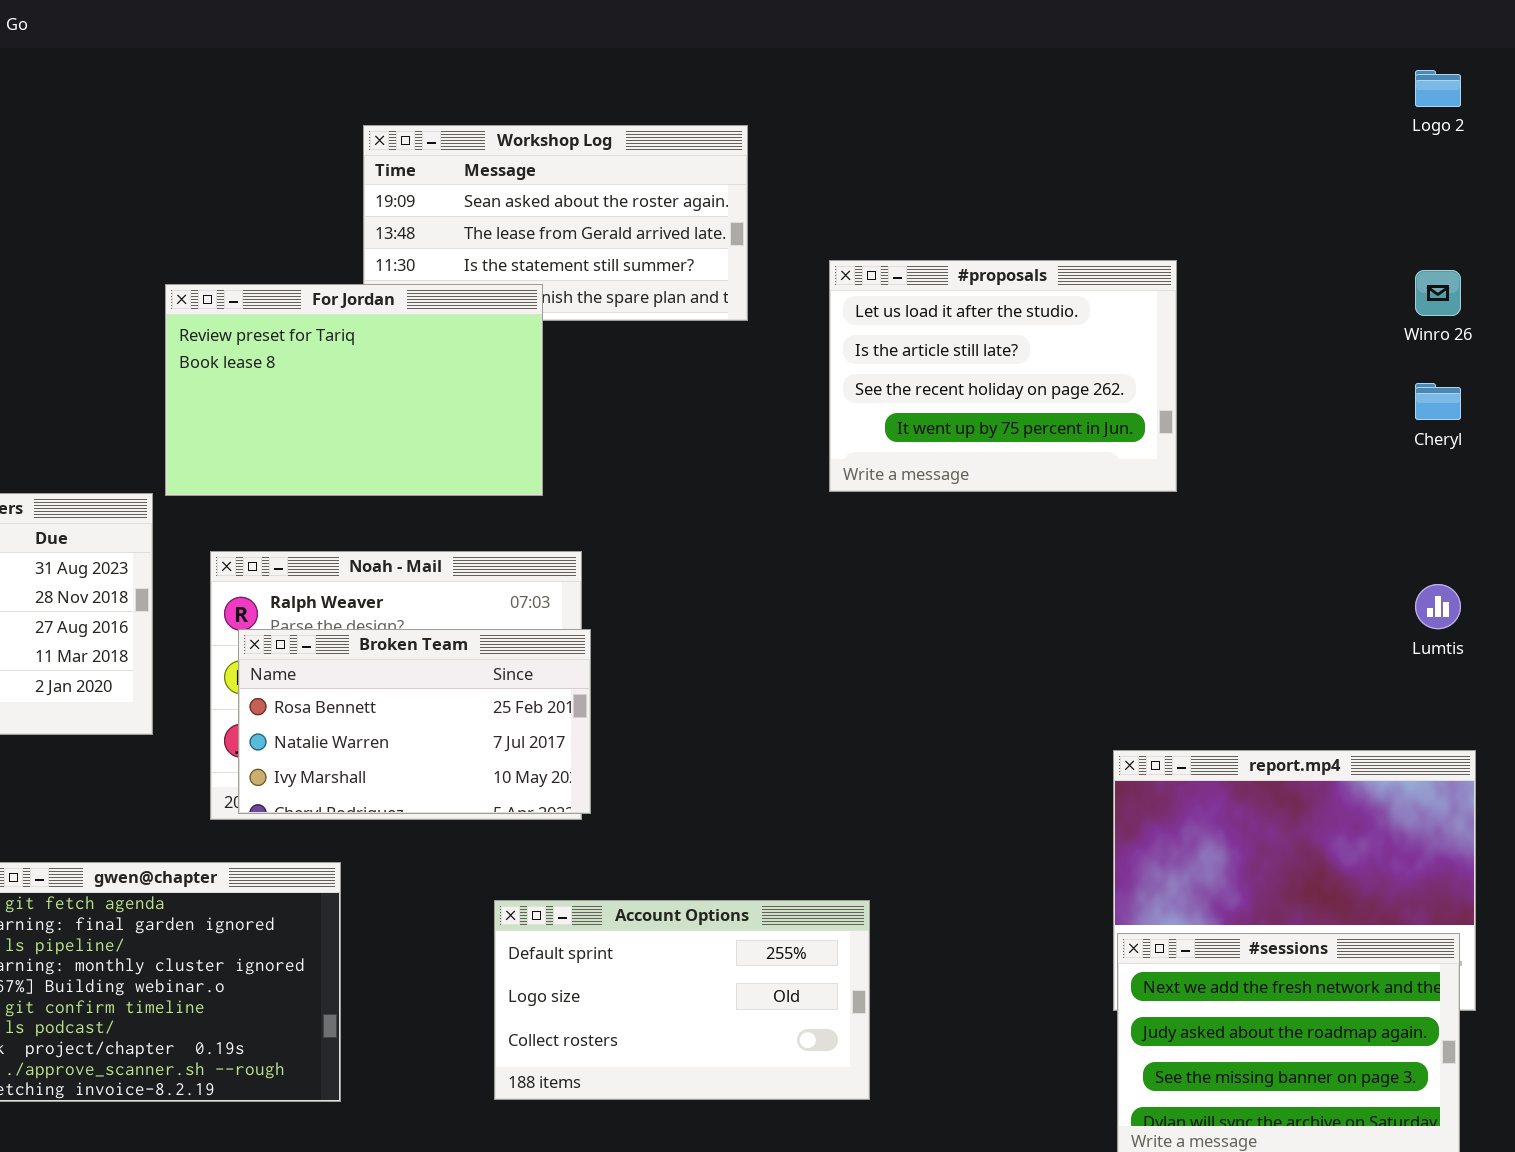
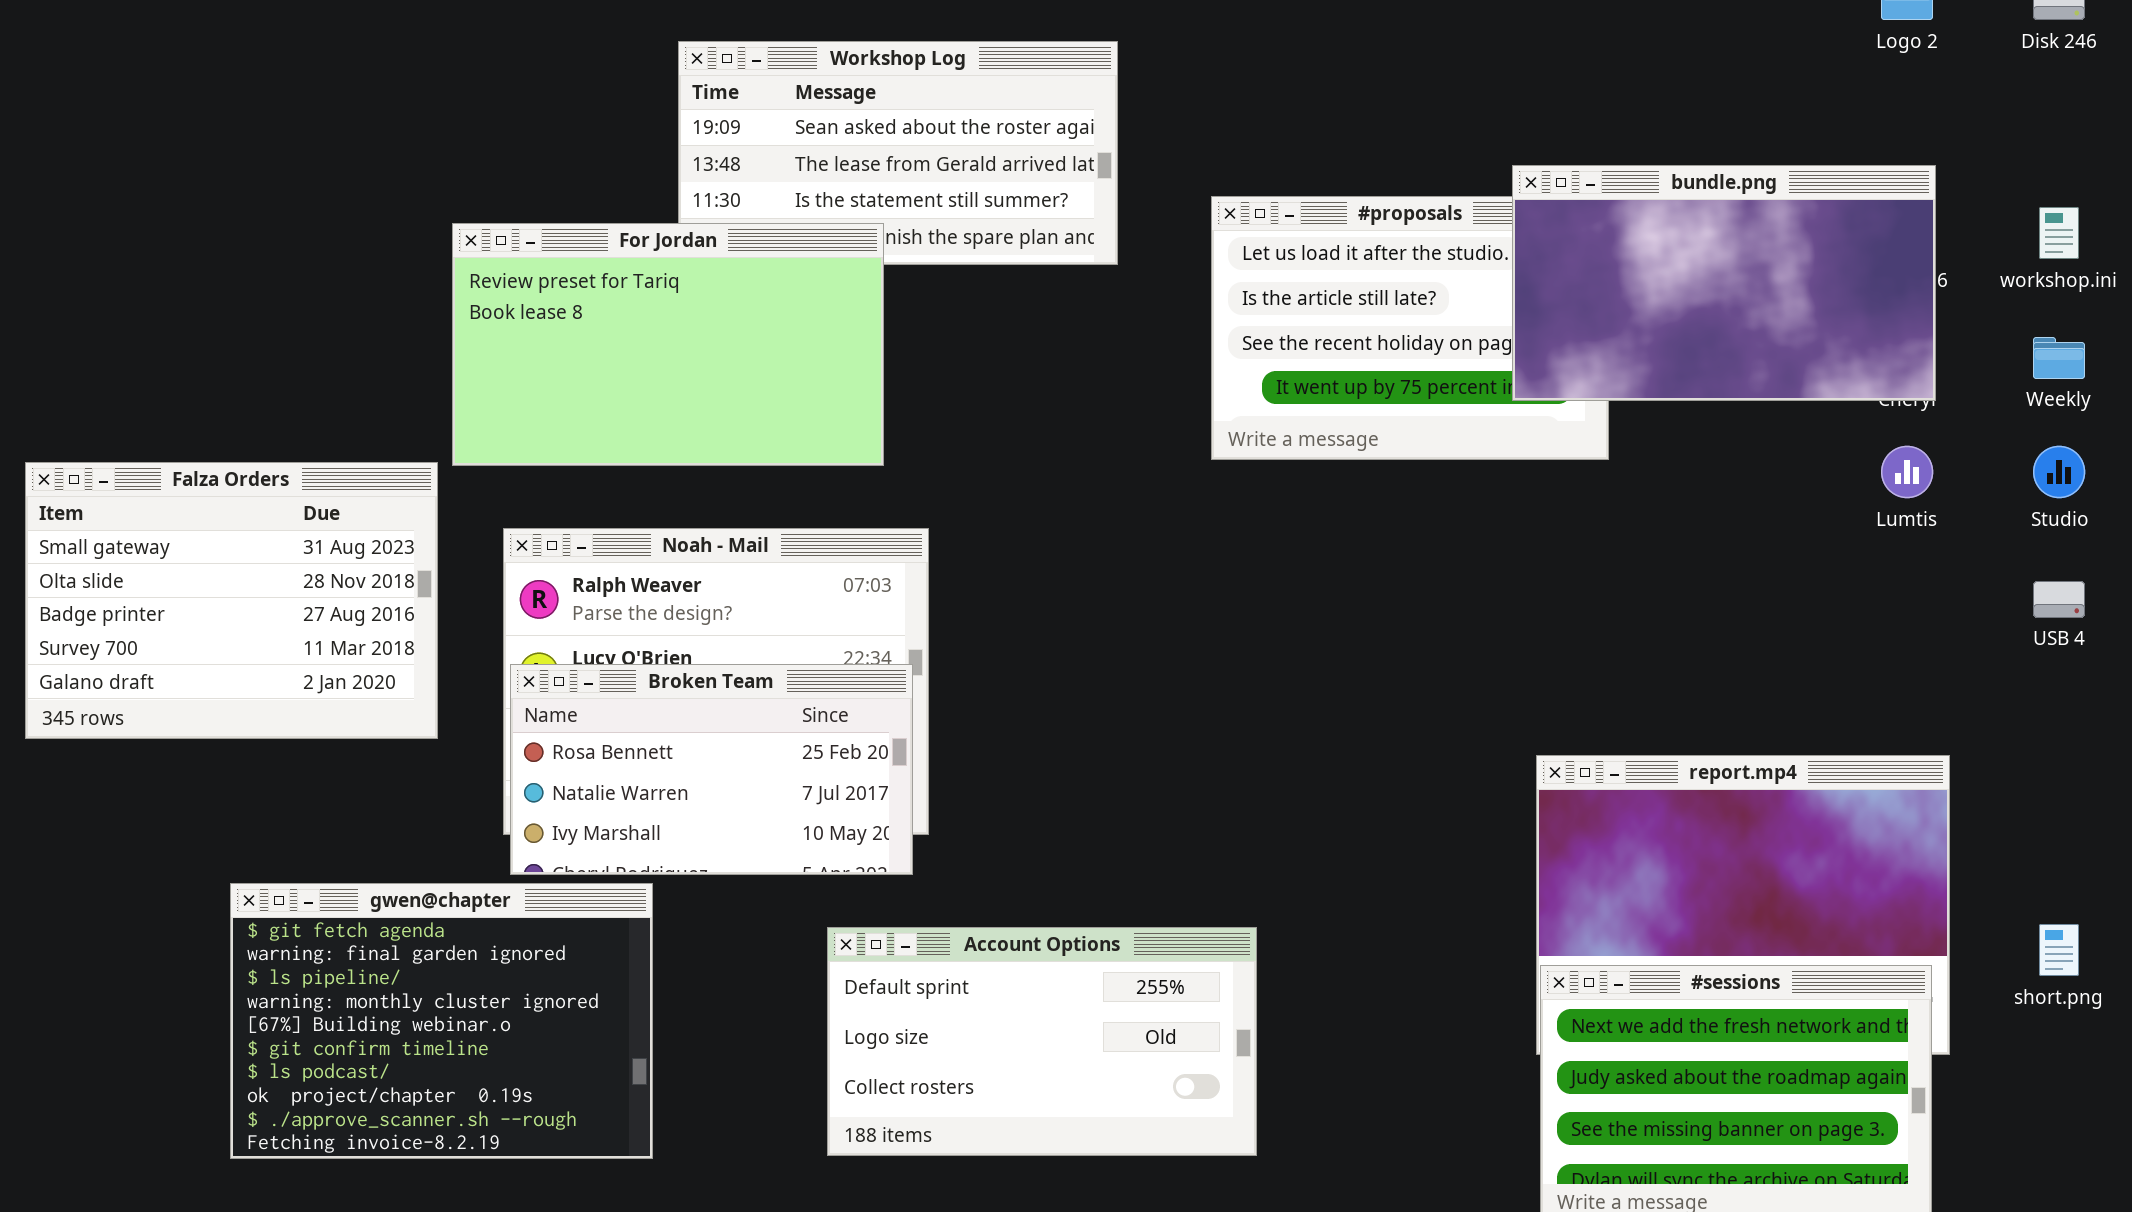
bundle.png: none -> [1512,165,1936,401], opened
Lumtis: [1415,584,1461,629] -> [1881,446,1933,498], moved
Broken Team: [238,629,591,814] -> [510,664,913,875], moved

